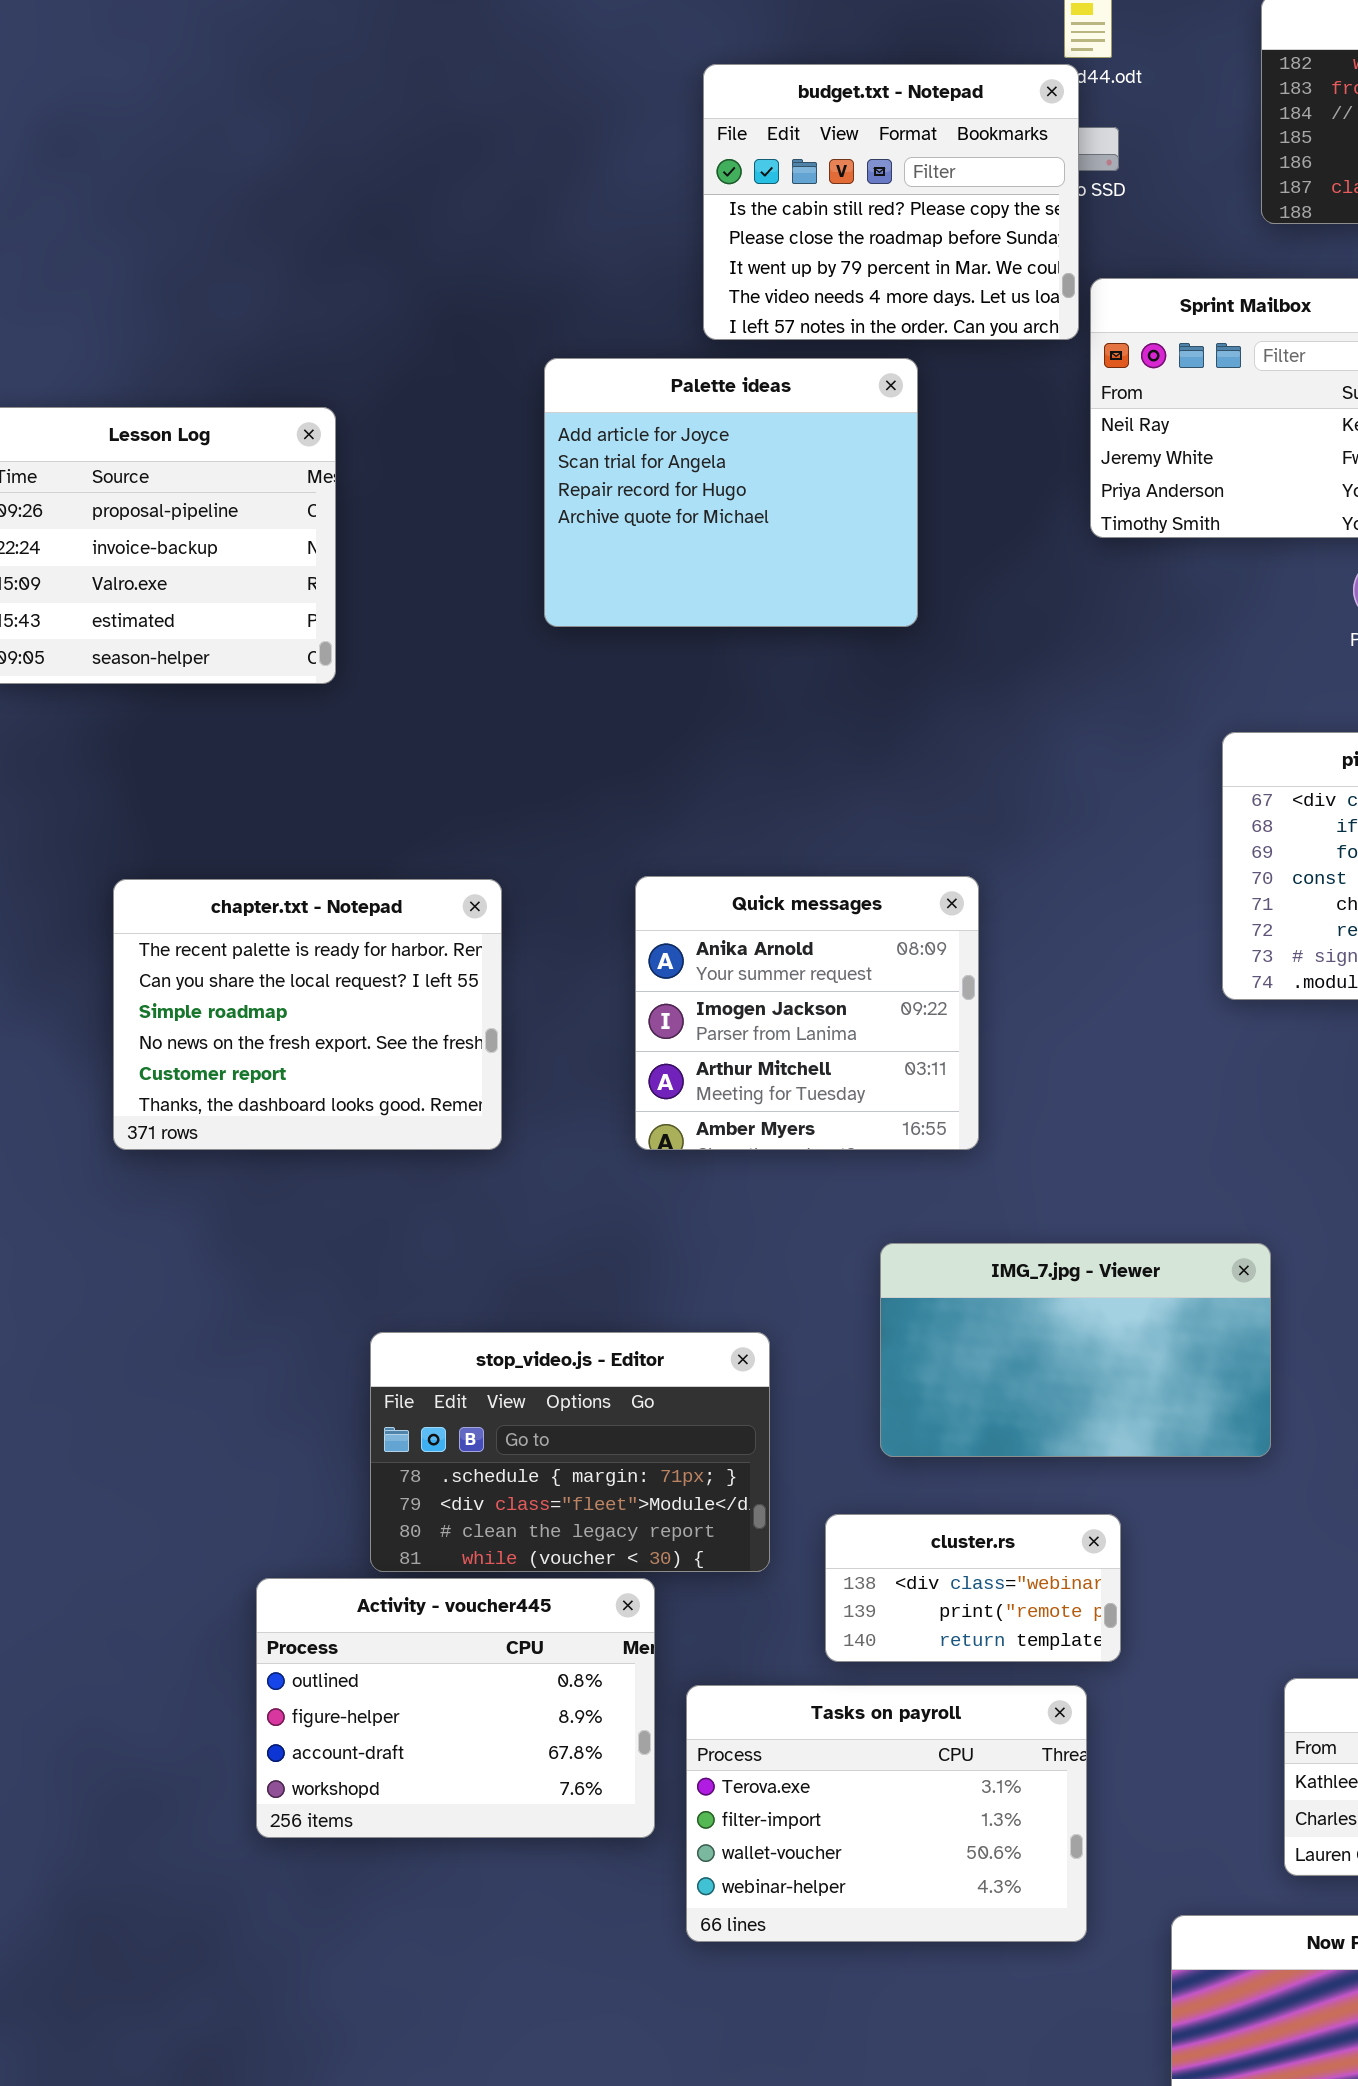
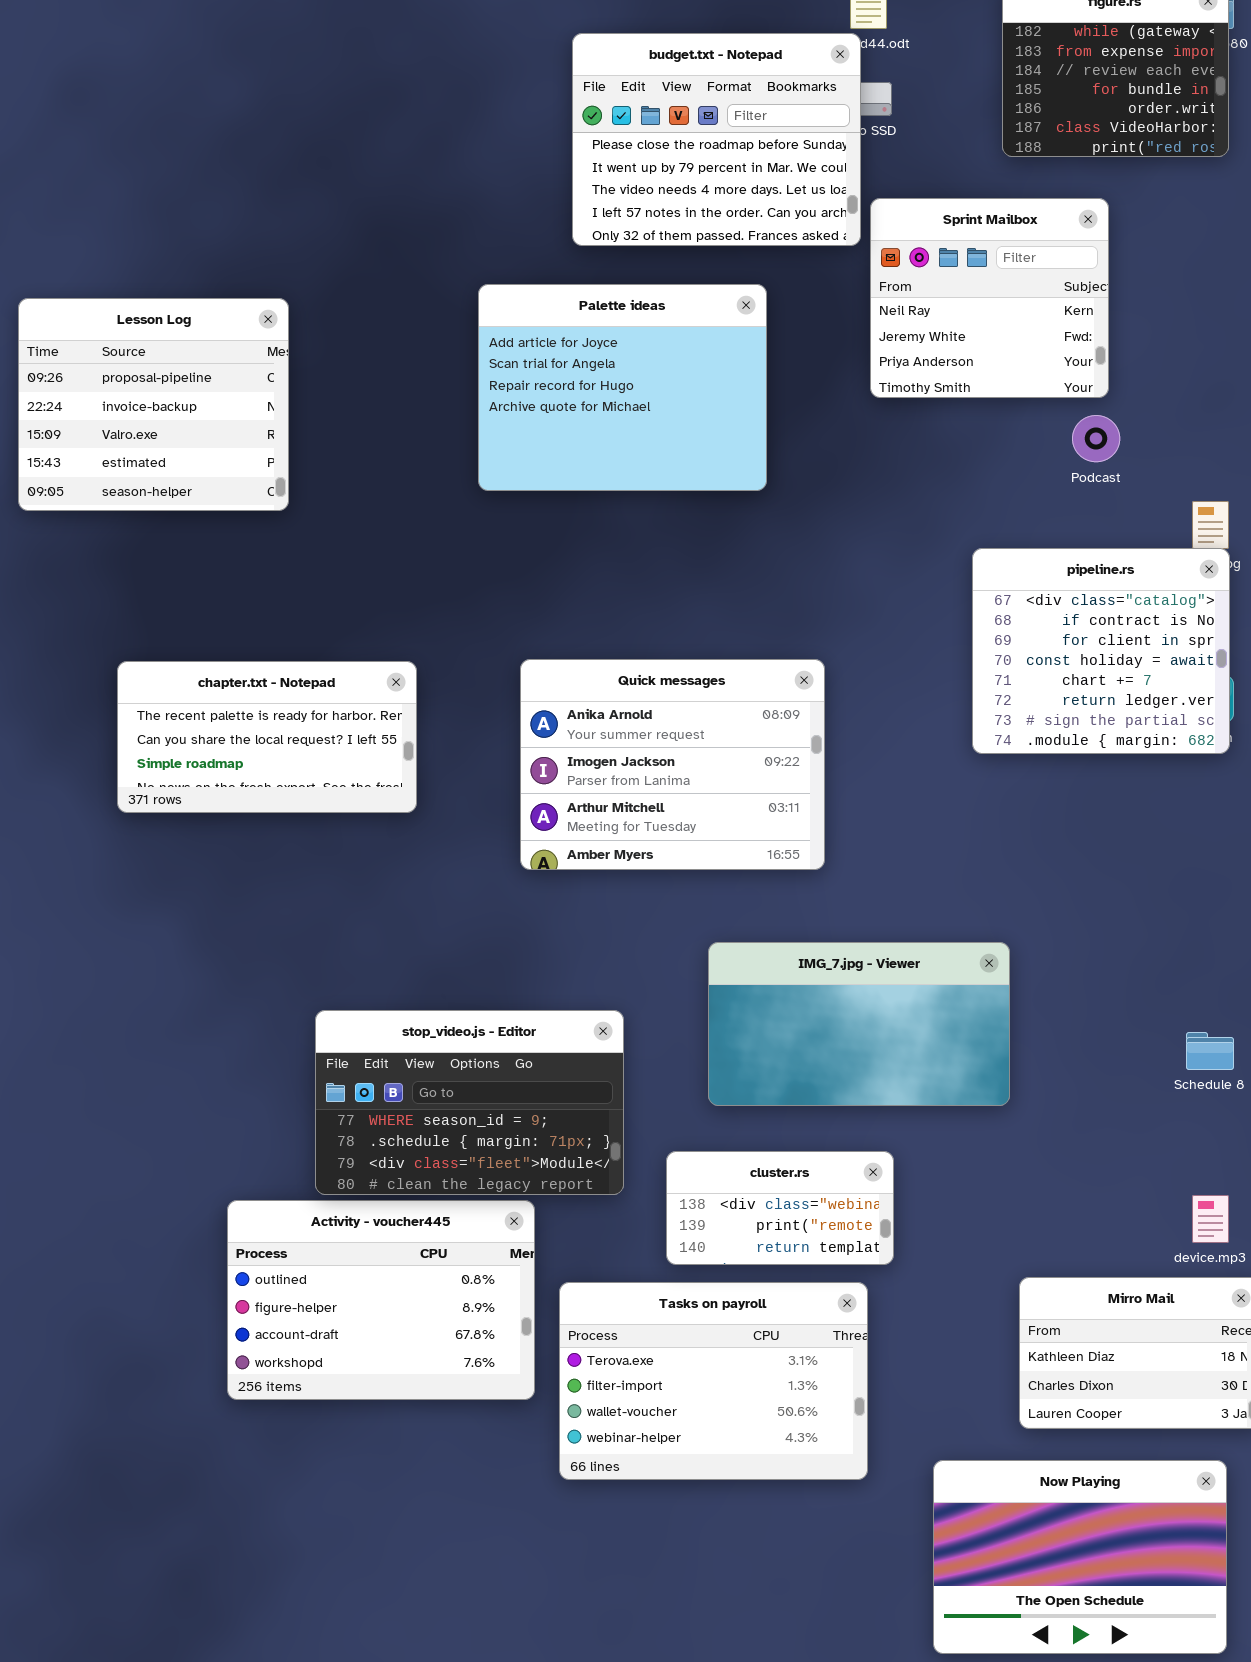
budget.txt - Notepad: [703,64,1079,340] -> [572,33,861,246], scrolled down 1 row
Palette ideas: [544,358,918,627] -> [478,284,767,491], moved
Quick messages: [635,876,979,1150] -> [520,659,825,870], resized
chapter.txt - Notepad: [113,879,502,1150] -> [117,661,417,813], resized
stop_video.js - Editor: [370,1332,770,1572] -> [315,1010,624,1195], scrolled up 1 row

